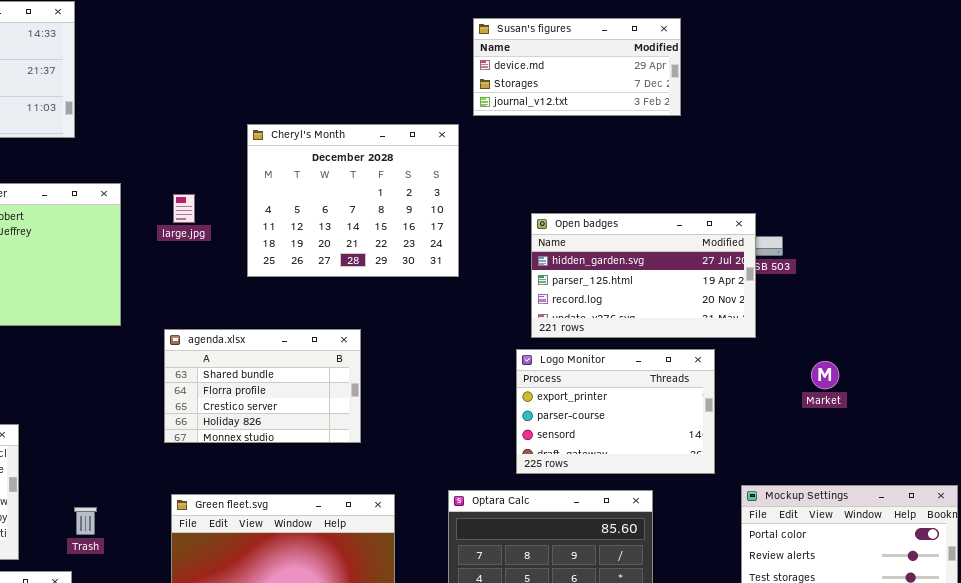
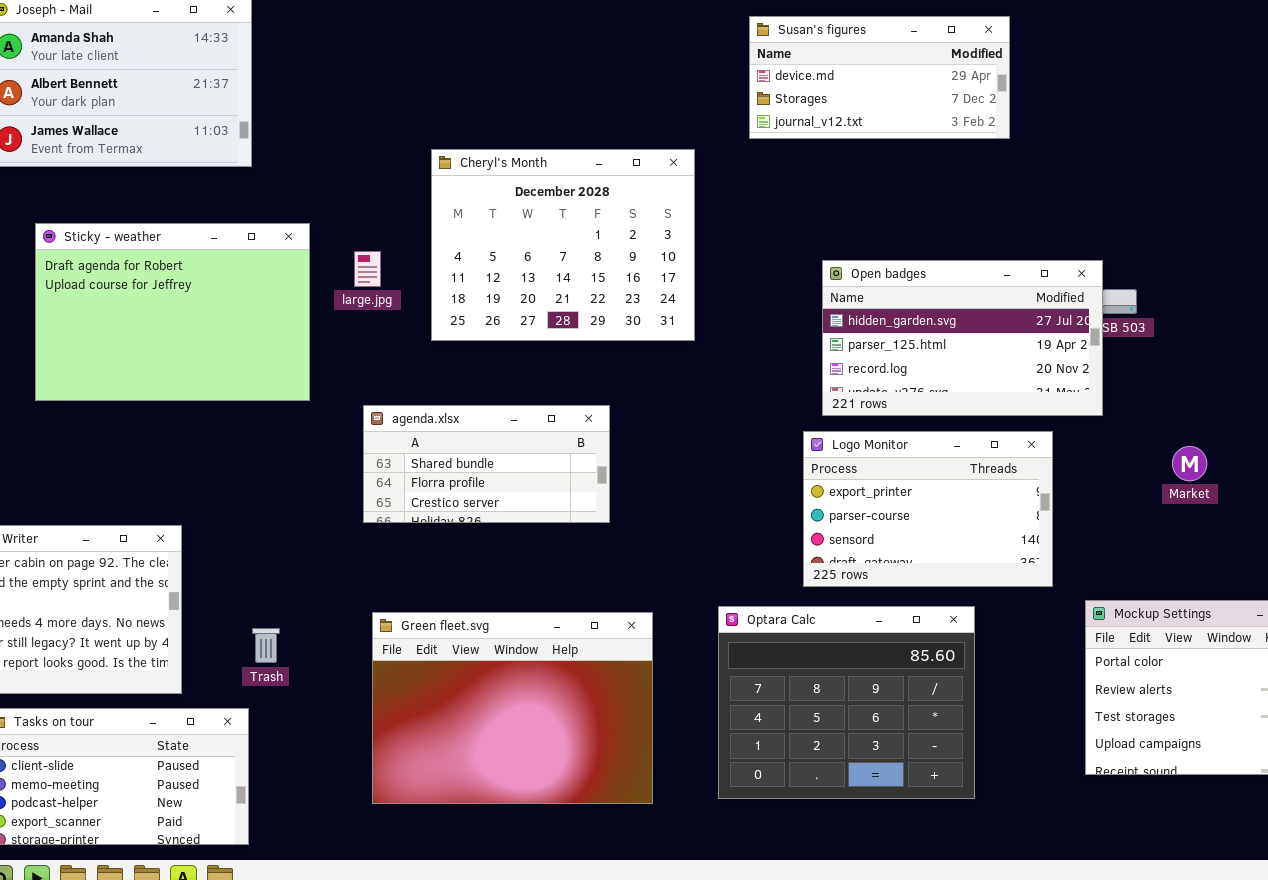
Cheryl's Month: [247,124,459,277] -> [431,149,695,341], moved
large.jpg: [173,194,195,223] -> [354,251,381,287], moved
agenda.xlsx: [164,329,361,443] -> [363,405,610,523], resized

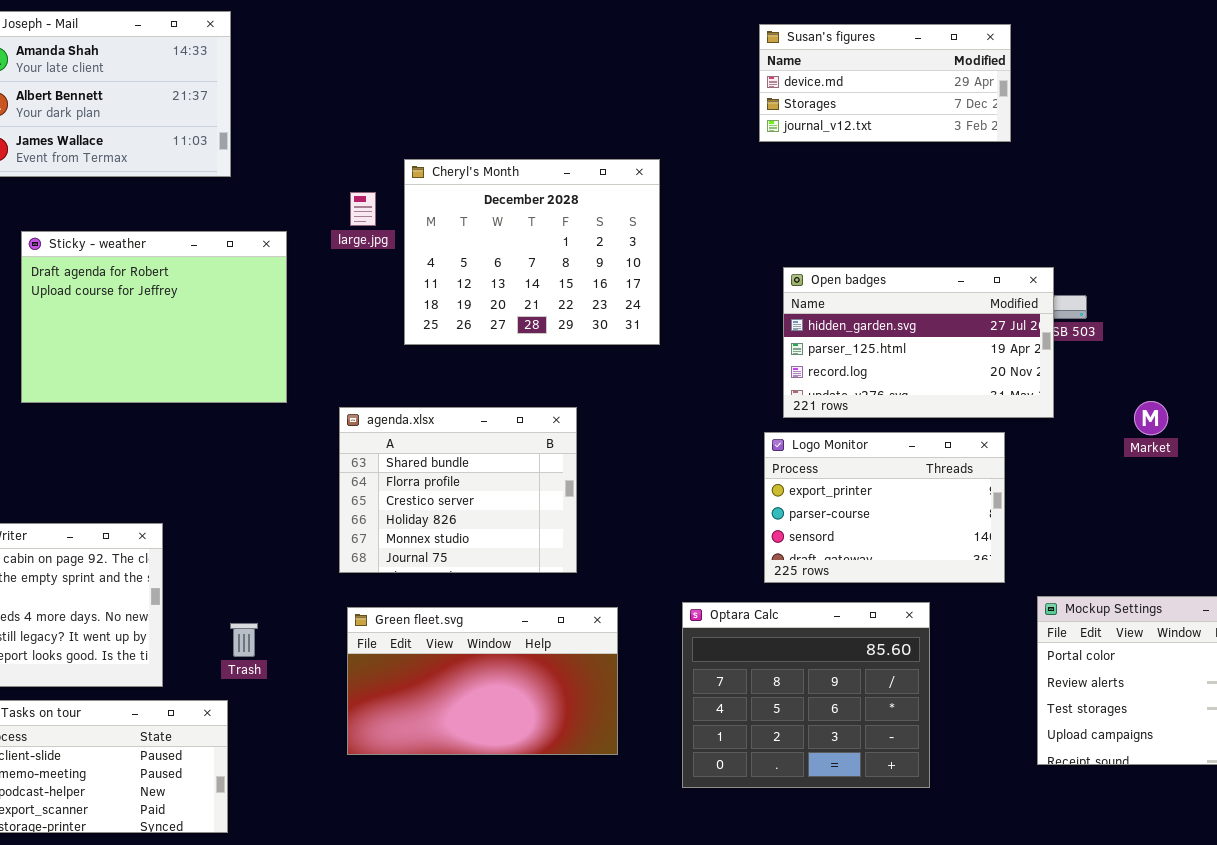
Susan's figures: [749,16,1010,139] -> [759,24,1011,142], moved
large.jpg: [354,251,381,287] -> [350,192,376,226], moved
agenda.xlsx: [363,405,610,523] -> [339,407,577,573], resized
Market: [1172,446,1207,481] -> [1134,401,1168,435], moved
Green fleet.svg: [372,612,653,804] -> [347,607,618,755], resized

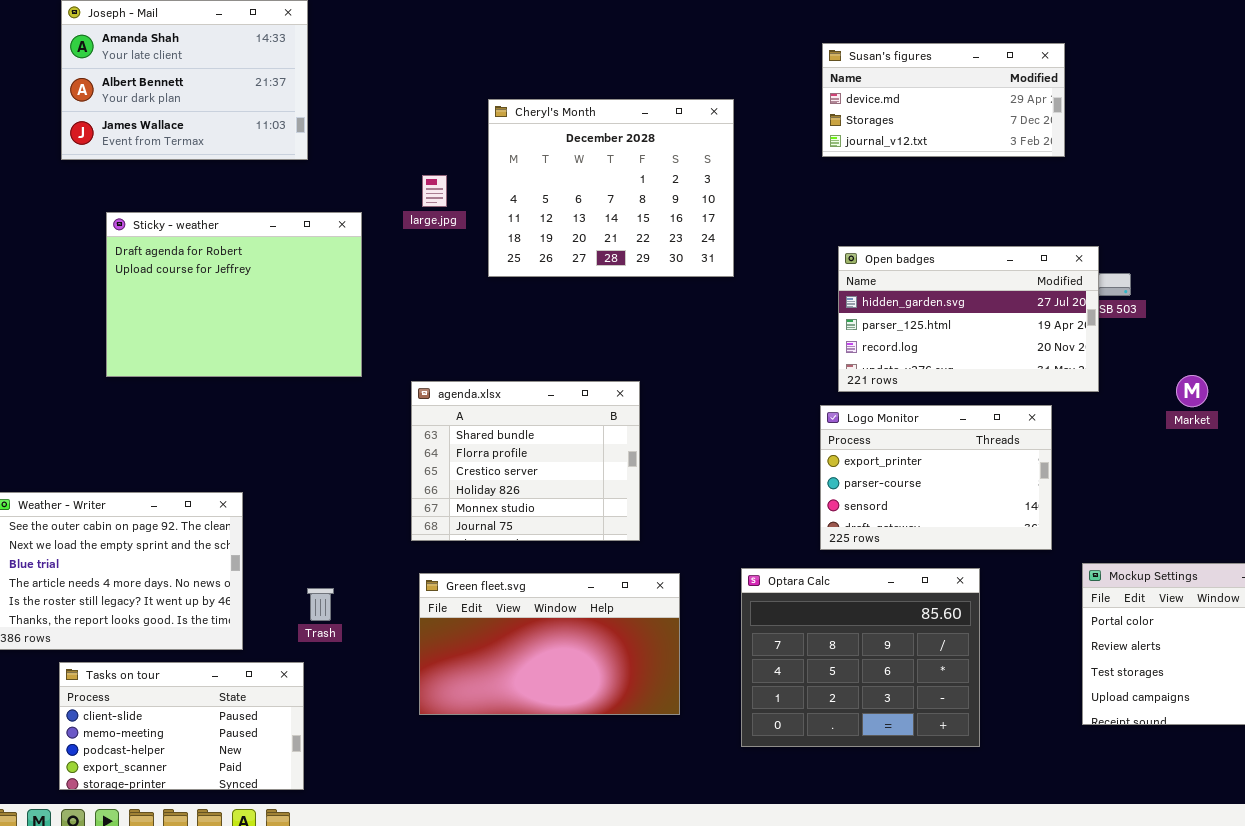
Susan's figures: [759,24,1011,142] -> [822,43,1065,157], moved
Cheryl's Month: [404,159,660,345] -> [488,99,734,277], moved

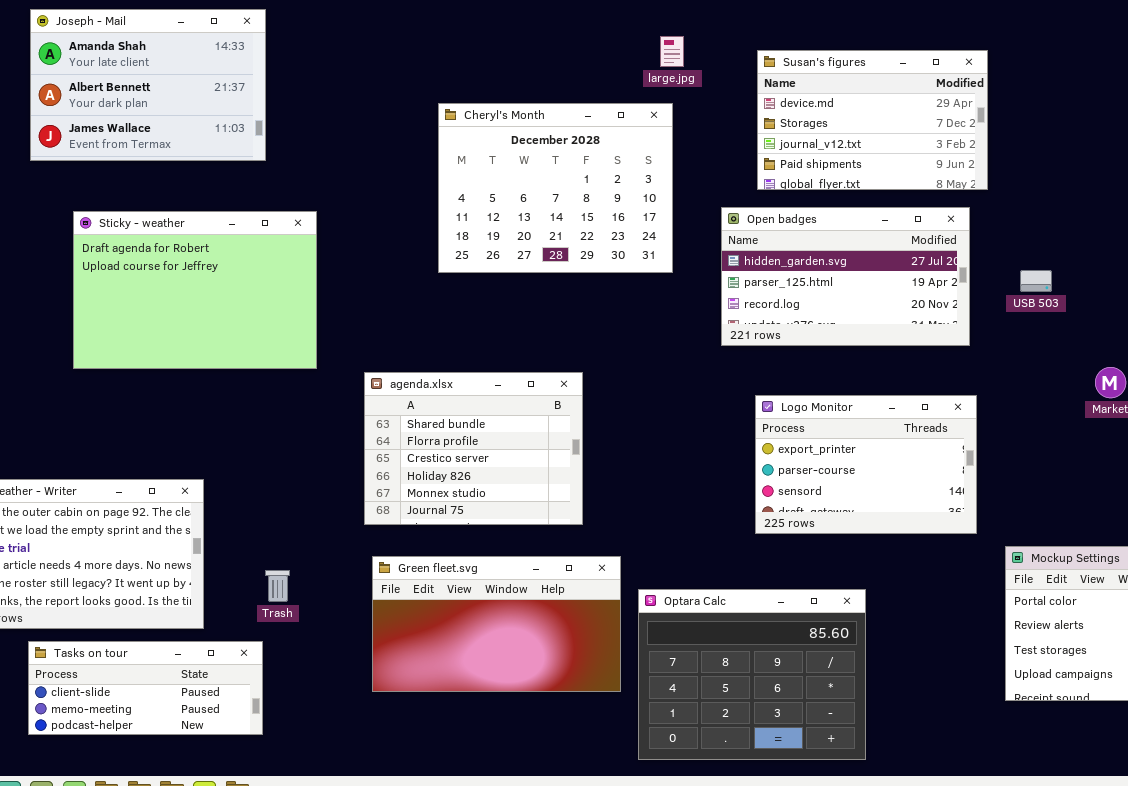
Susan's figures: [822,43,1065,157] -> [757,50,988,190], resized
large.jpg: [422,175,447,207] -> [660,36,684,67], moved
Open badges: [838,246,1099,392] -> [721,207,970,346], moved
Optara Calc: [741,568,980,747] -> [638,589,866,760], moved
Tasks on tour: [59,662,304,790] -> [28,641,263,735], resized

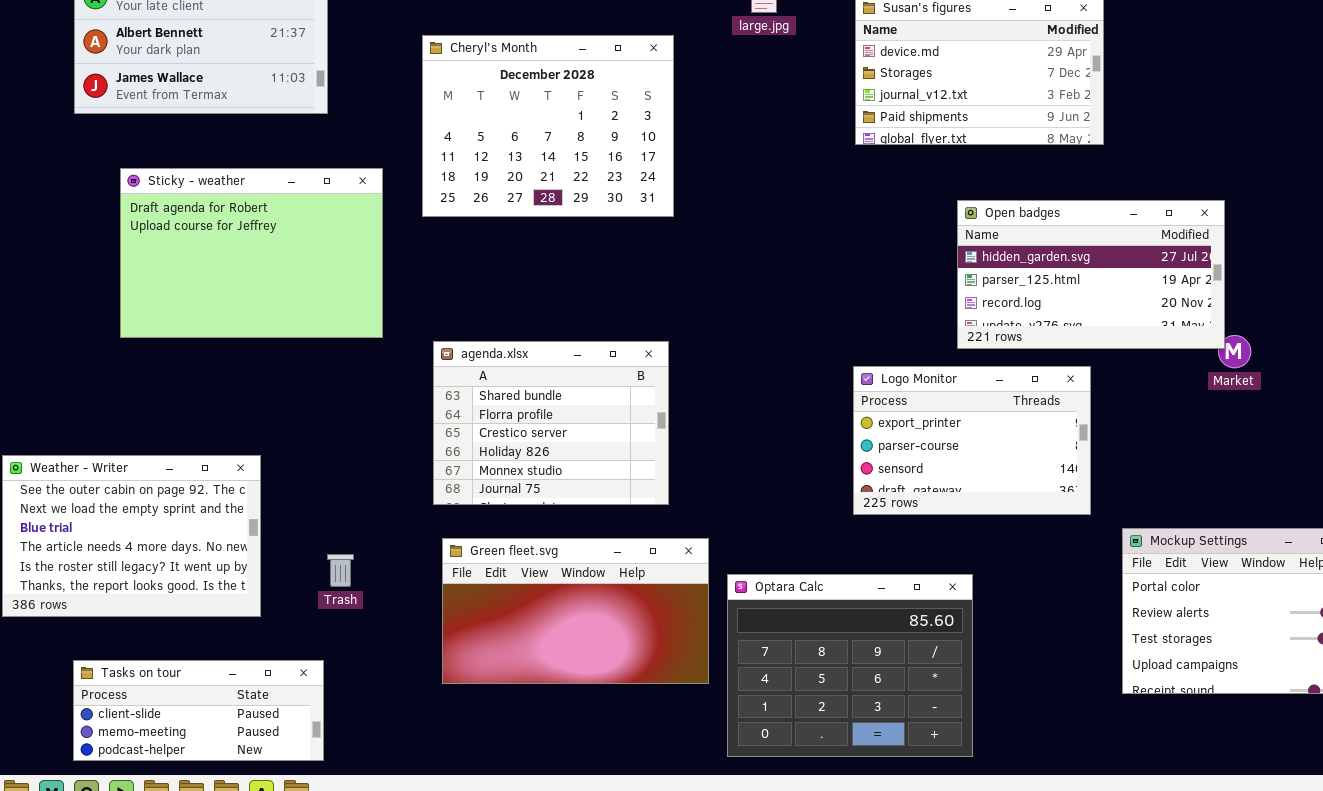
Cheryl's Month: [438,103,673,273] -> [422,35,674,217], moved
Open badges: [721,207,970,346] -> [957,200,1225,349], moved
Tasks on tour: [28,641,263,735] -> [73,660,324,761], moved

